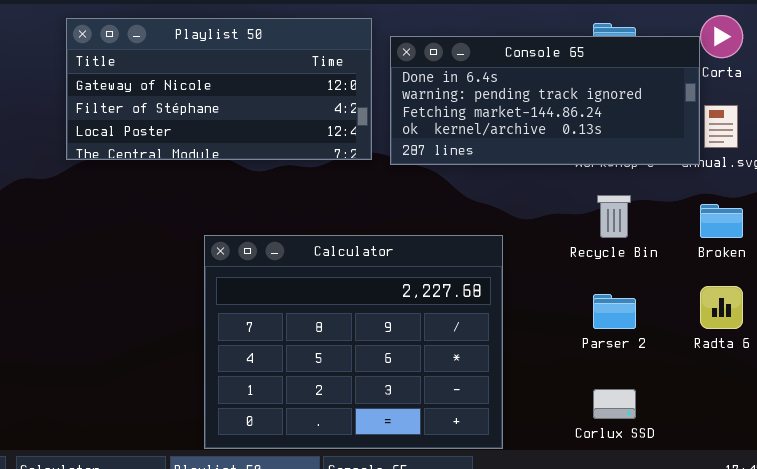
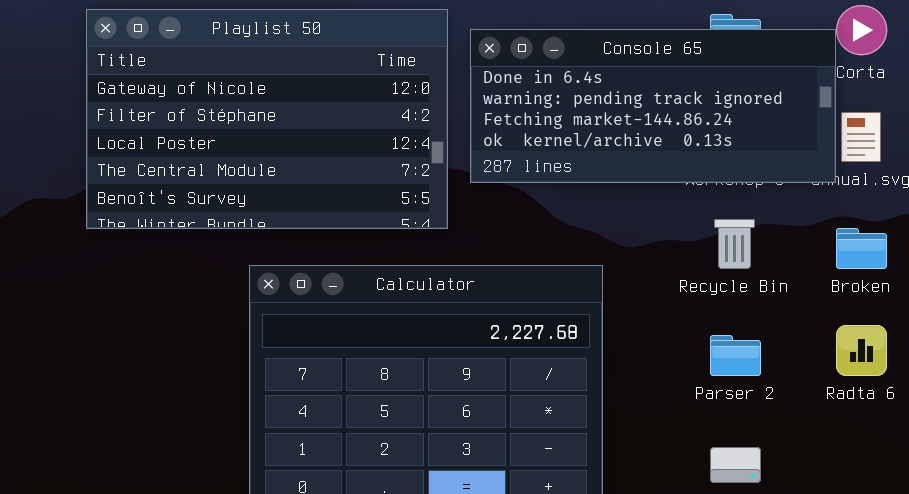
Playlist 50: [66,18,372,160] -> [86,9,448,229], resized

